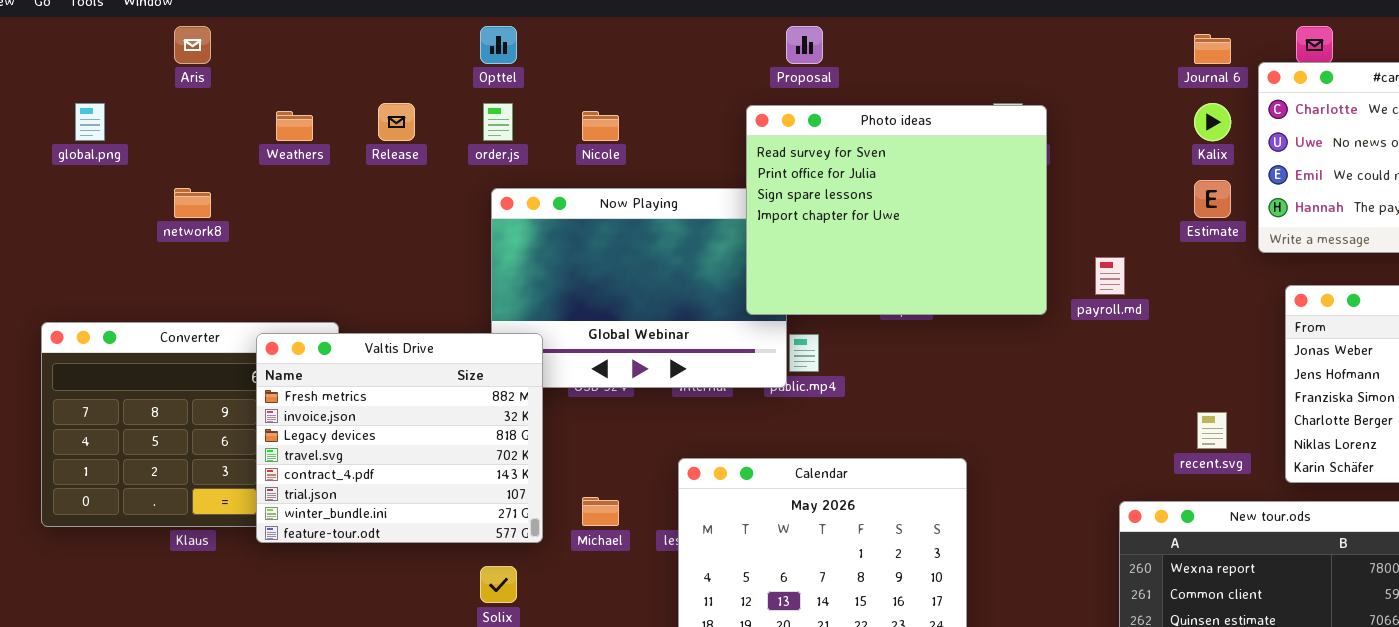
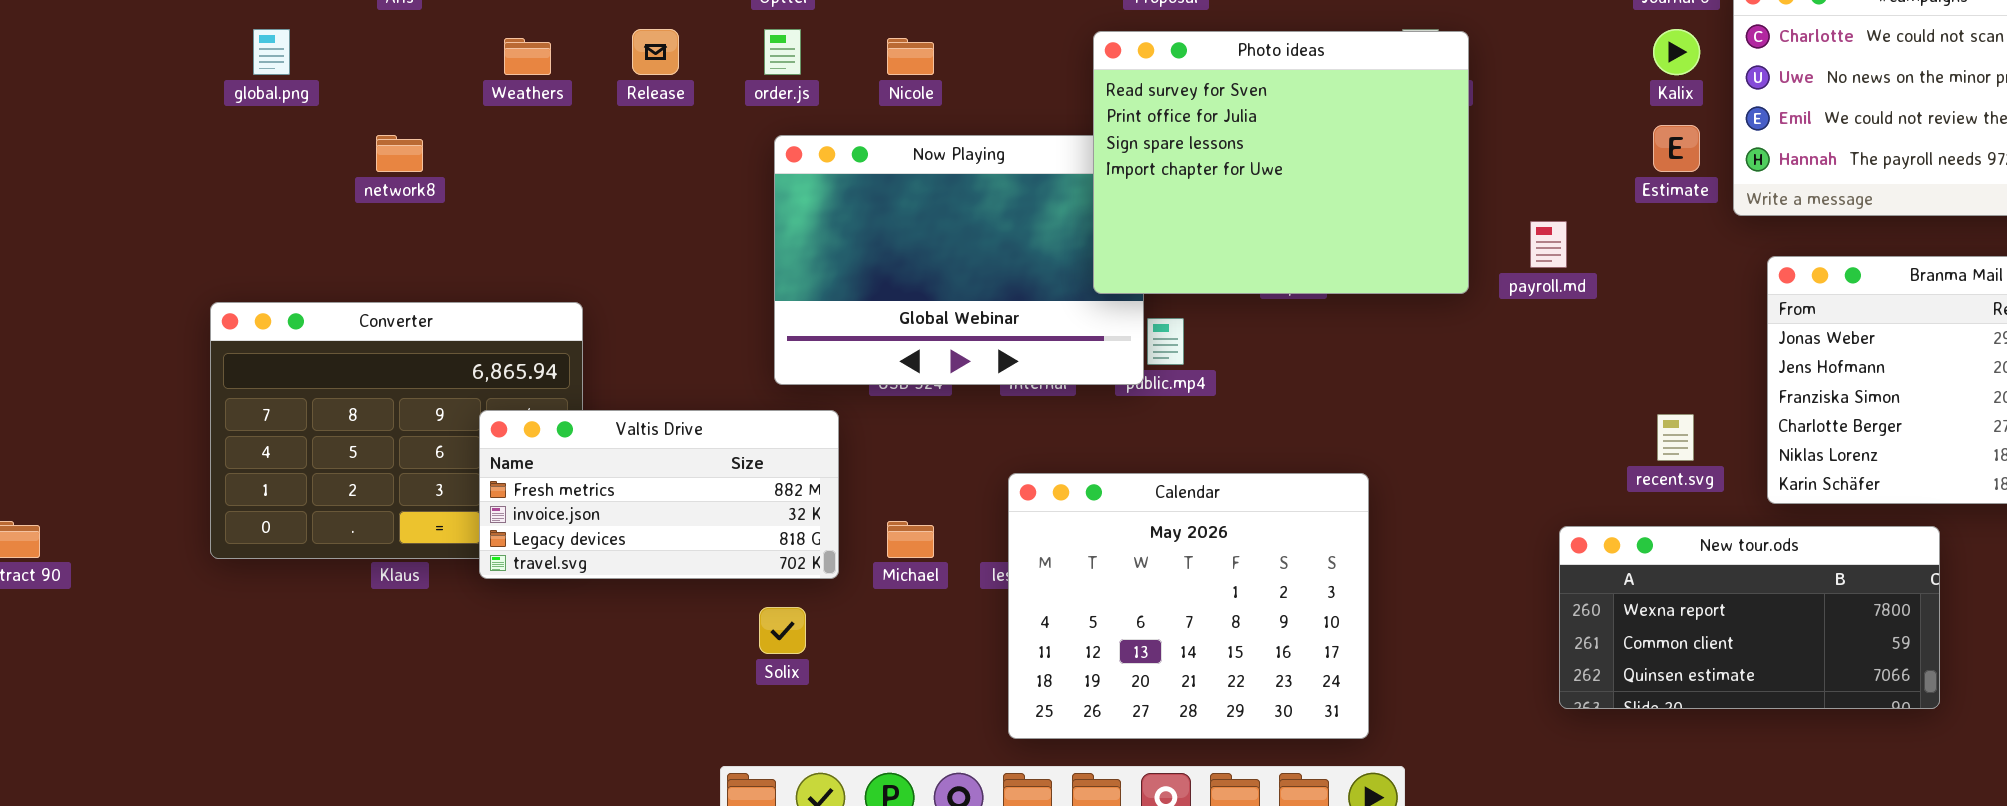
Valtis Drive: [256,333,543,543] -> [479,410,839,579], resized

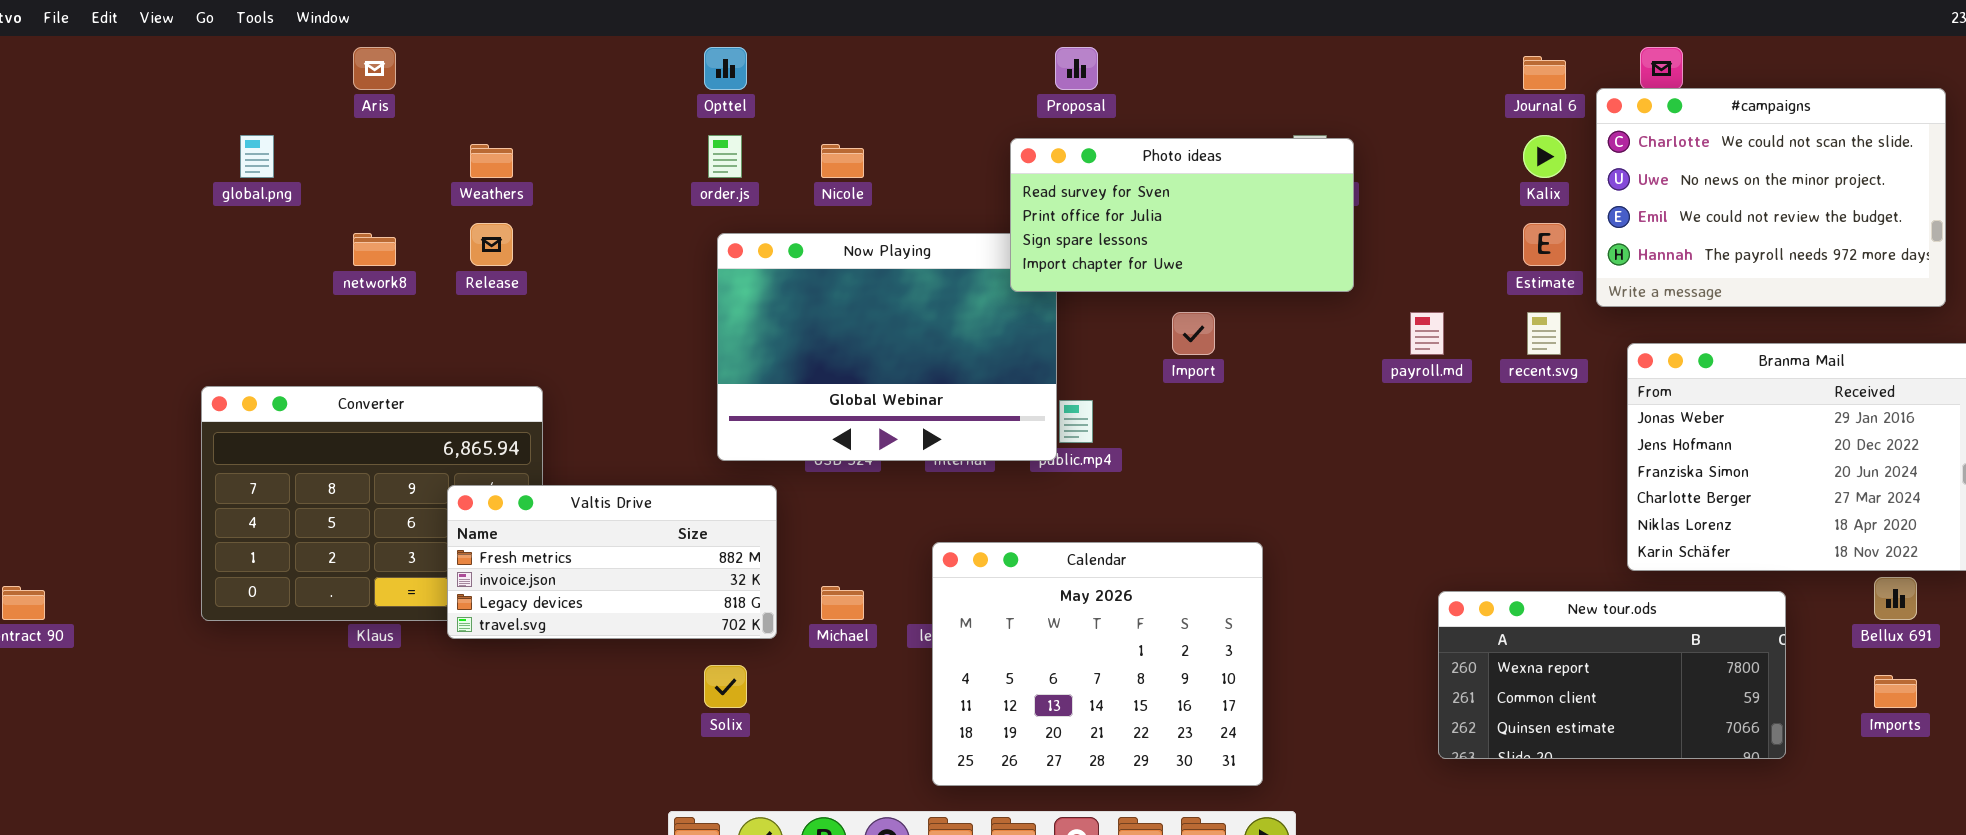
Release: [632,29,679,75] -> [470,223,513,266], moved
Photo ideas: [1093,31,1469,294] -> [1010,138,1354,292], resized
recent.svg: [1657,414,1694,461] -> [1527,312,1561,355], moved

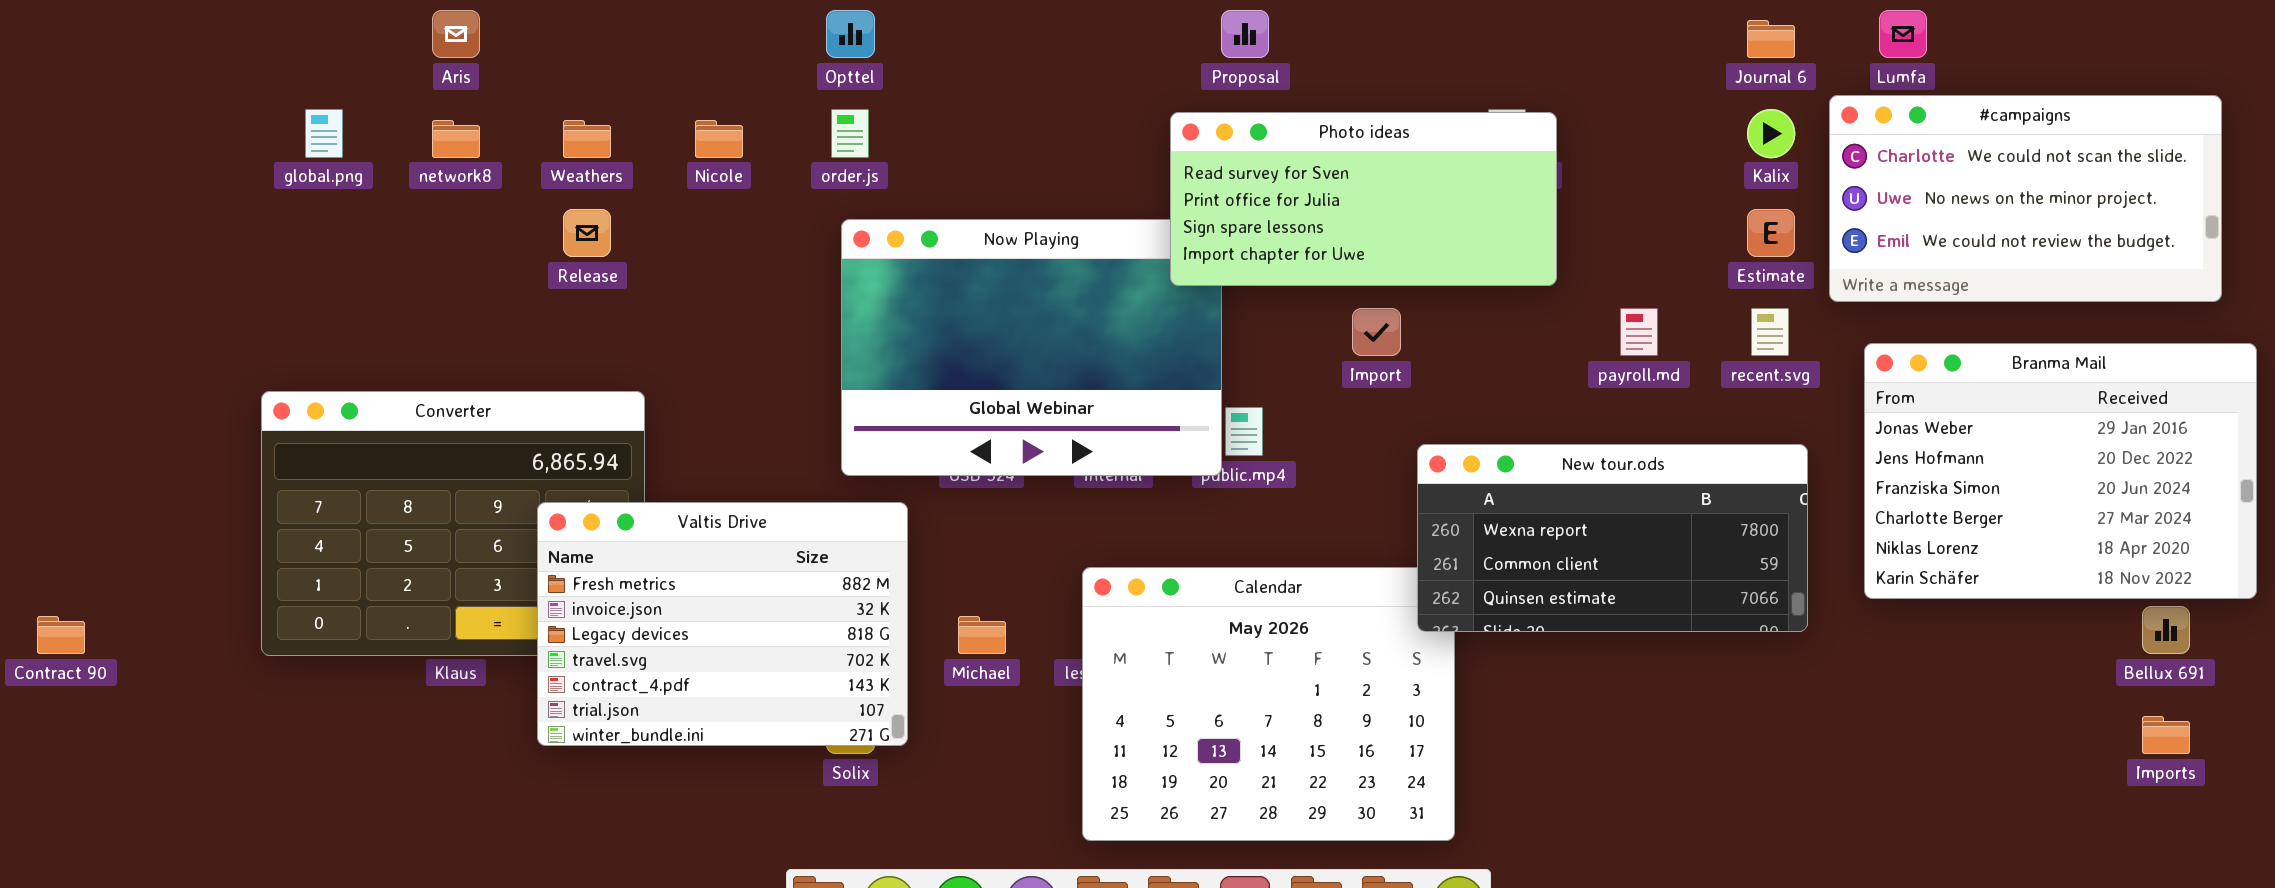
#campaigns: [1596,88,1946,307] -> [1829,95,2222,302], resized
Nicole: [821,144,864,178] -> [695,120,743,158], moved
network8: [353,233,396,266] -> [432,120,480,158], moved
Valtis Drive: [447,485,777,639] -> [537,502,908,746], resized
New tour.ods: [1438,591,1786,759] -> [1417,444,1808,632], moved

